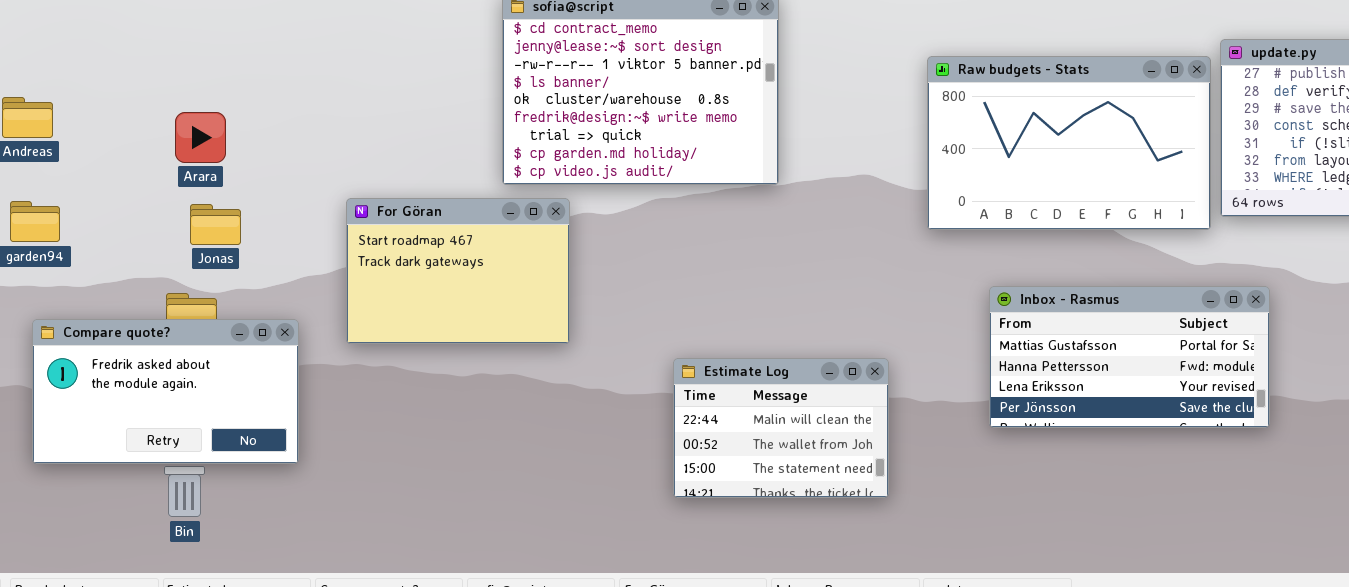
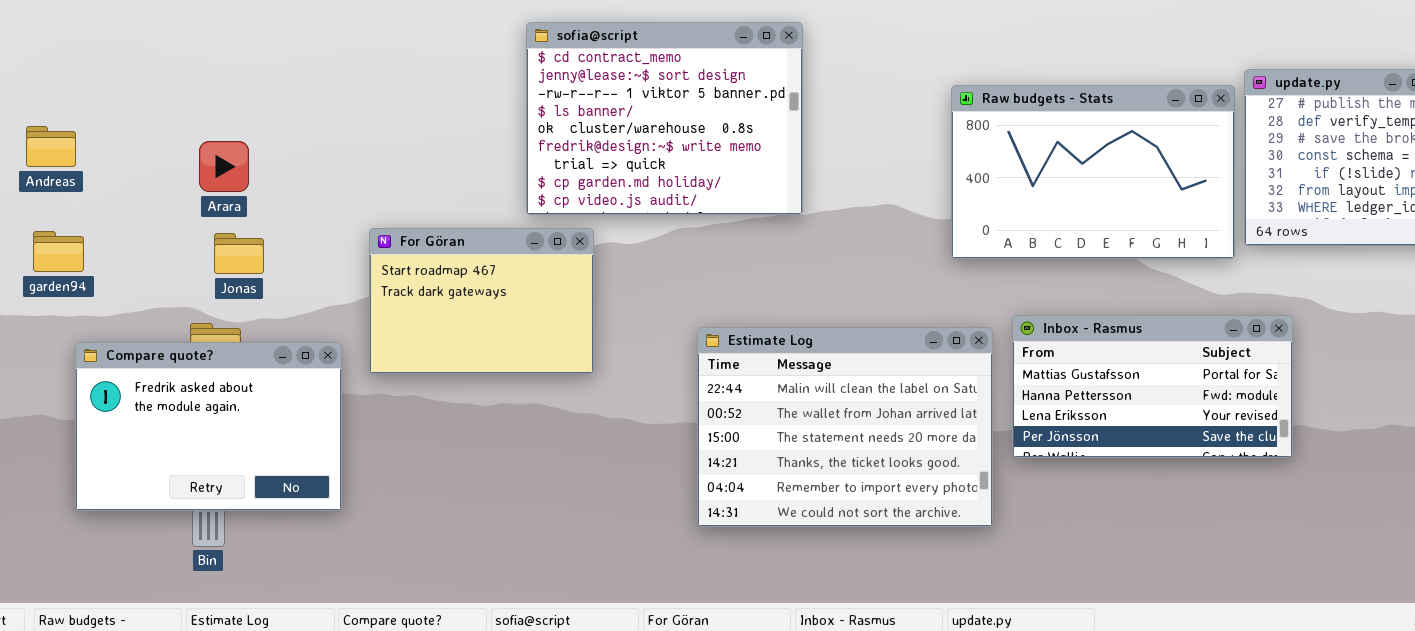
Compare quote?: [32,319,299,464] -> [75,342,342,511], moved, resized
Estimate Log: [673,358,889,498] -> [697,327,993,527], resized

